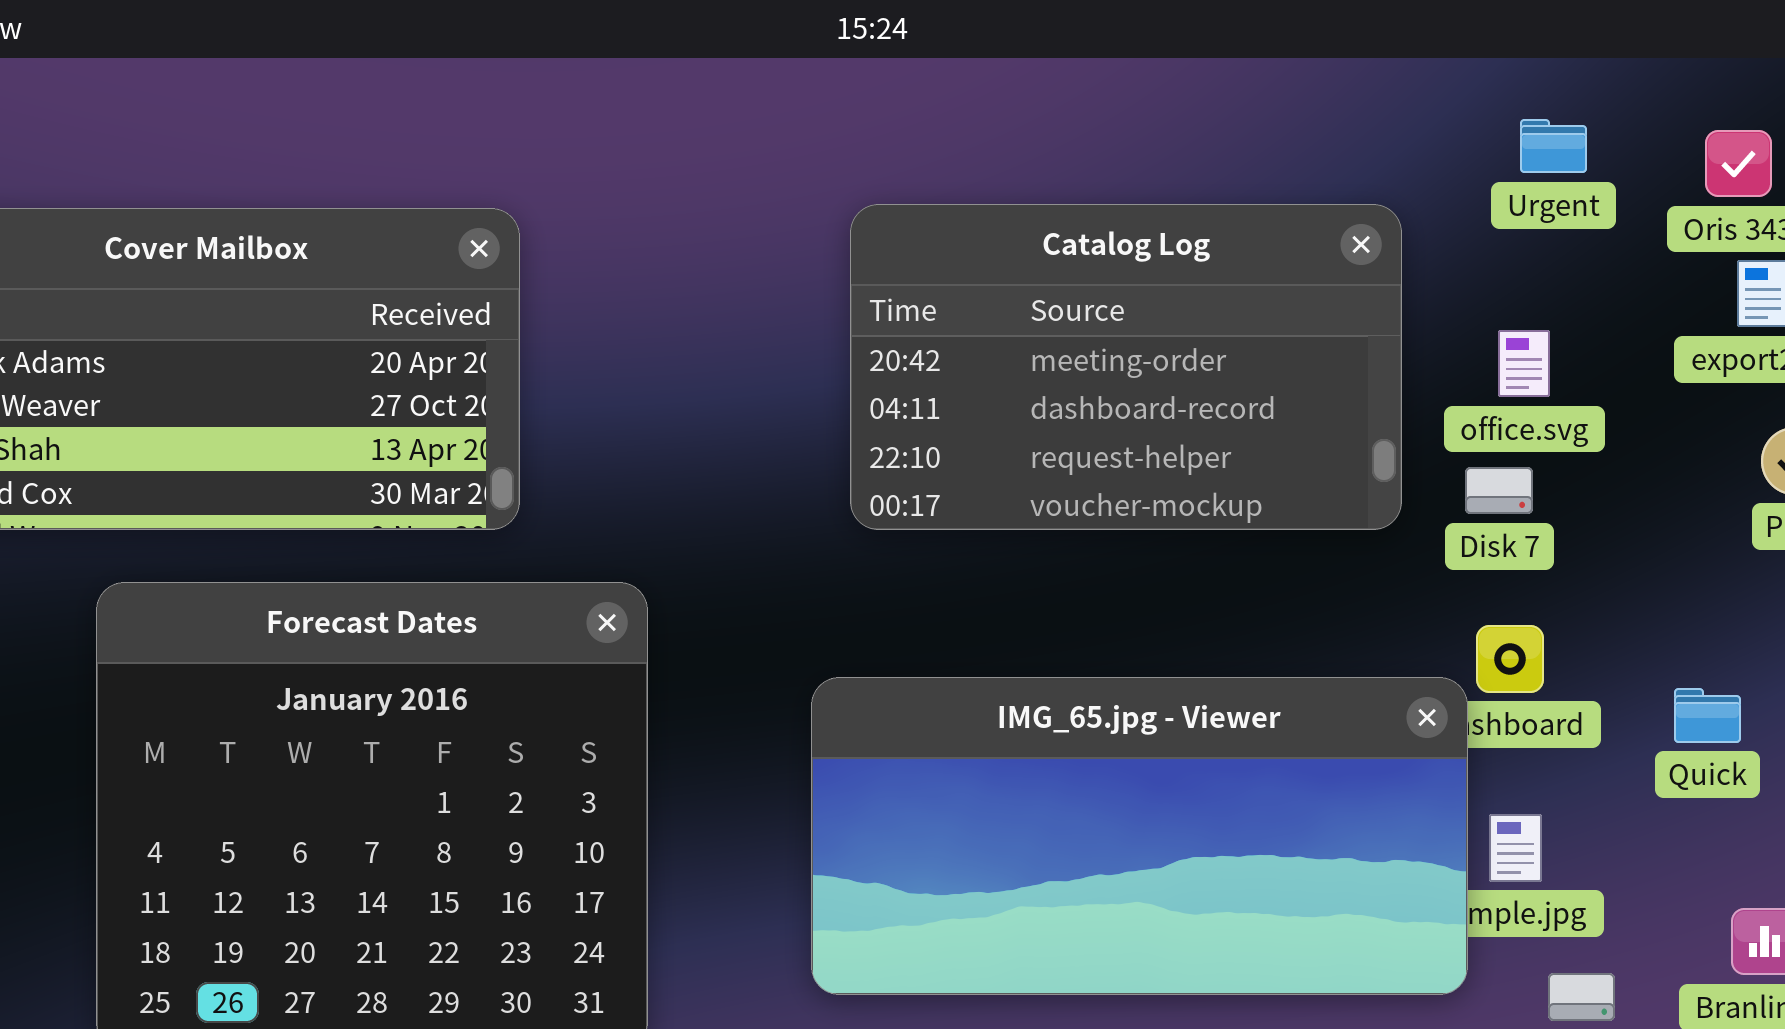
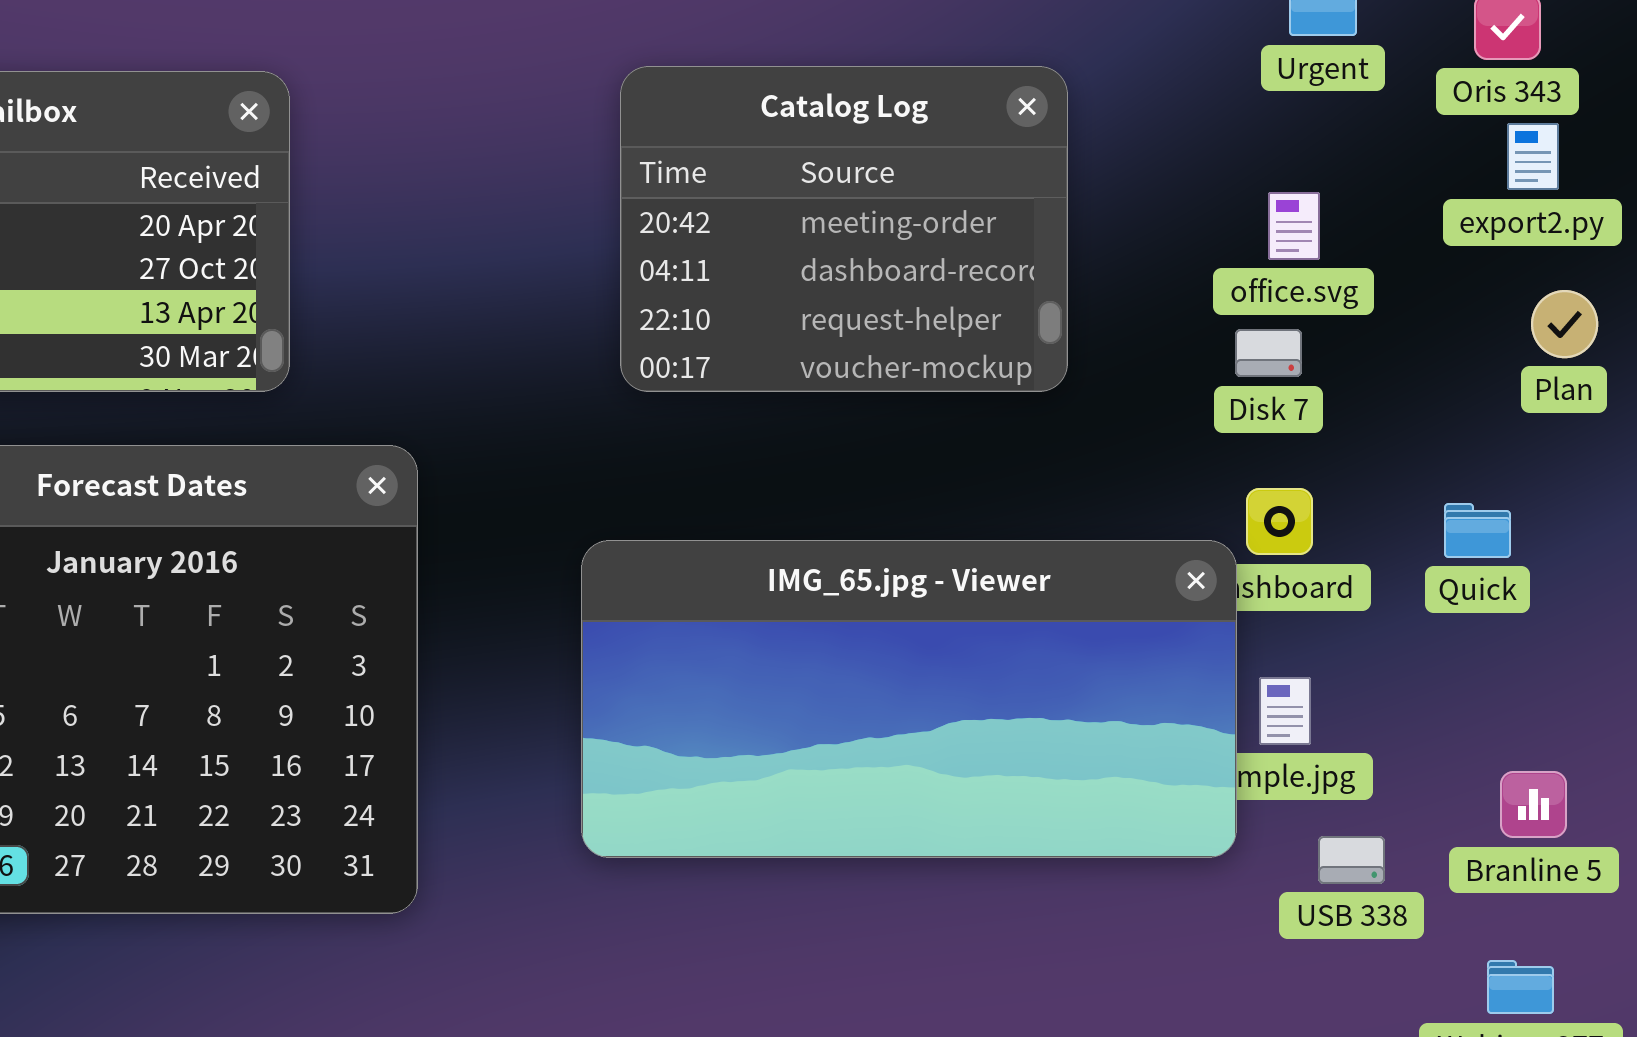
Catalog Log: [850,204,1402,530] -> [620,66,1068,392], resized
Quick: [1674,688,1741,743] -> [1444,503,1511,558], moved

